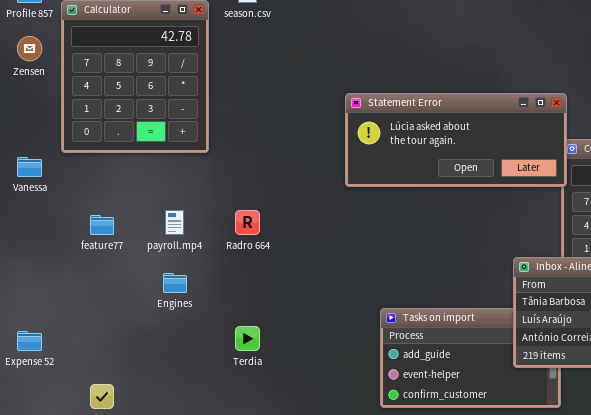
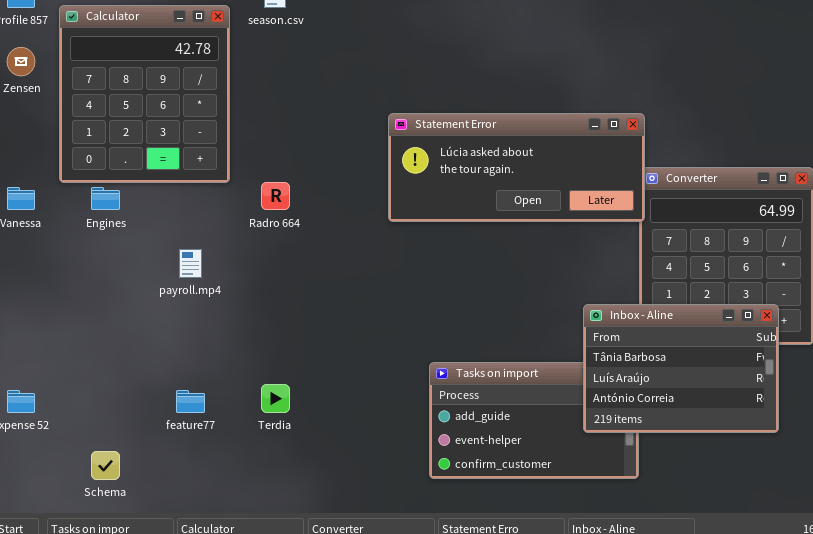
Radro 664: [235,210,260,235] -> [261,182,290,210], moved
feature77: [90,215,114,235] -> [176,390,205,413], moved
Engines: [163,273,187,293] -> [91,187,120,210], moved

